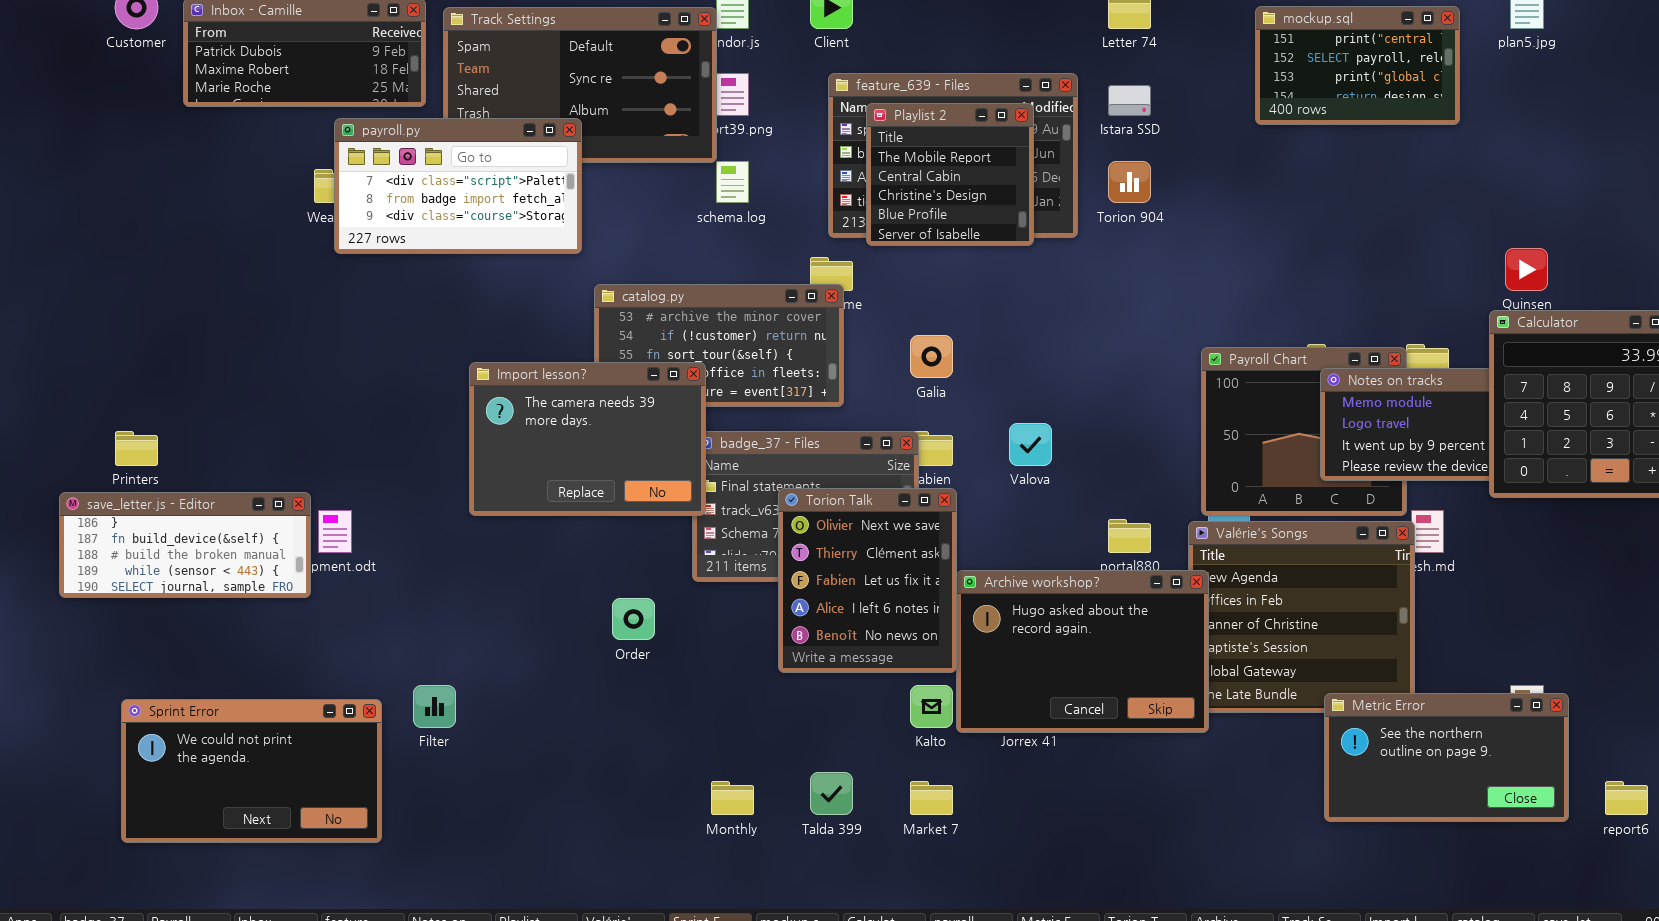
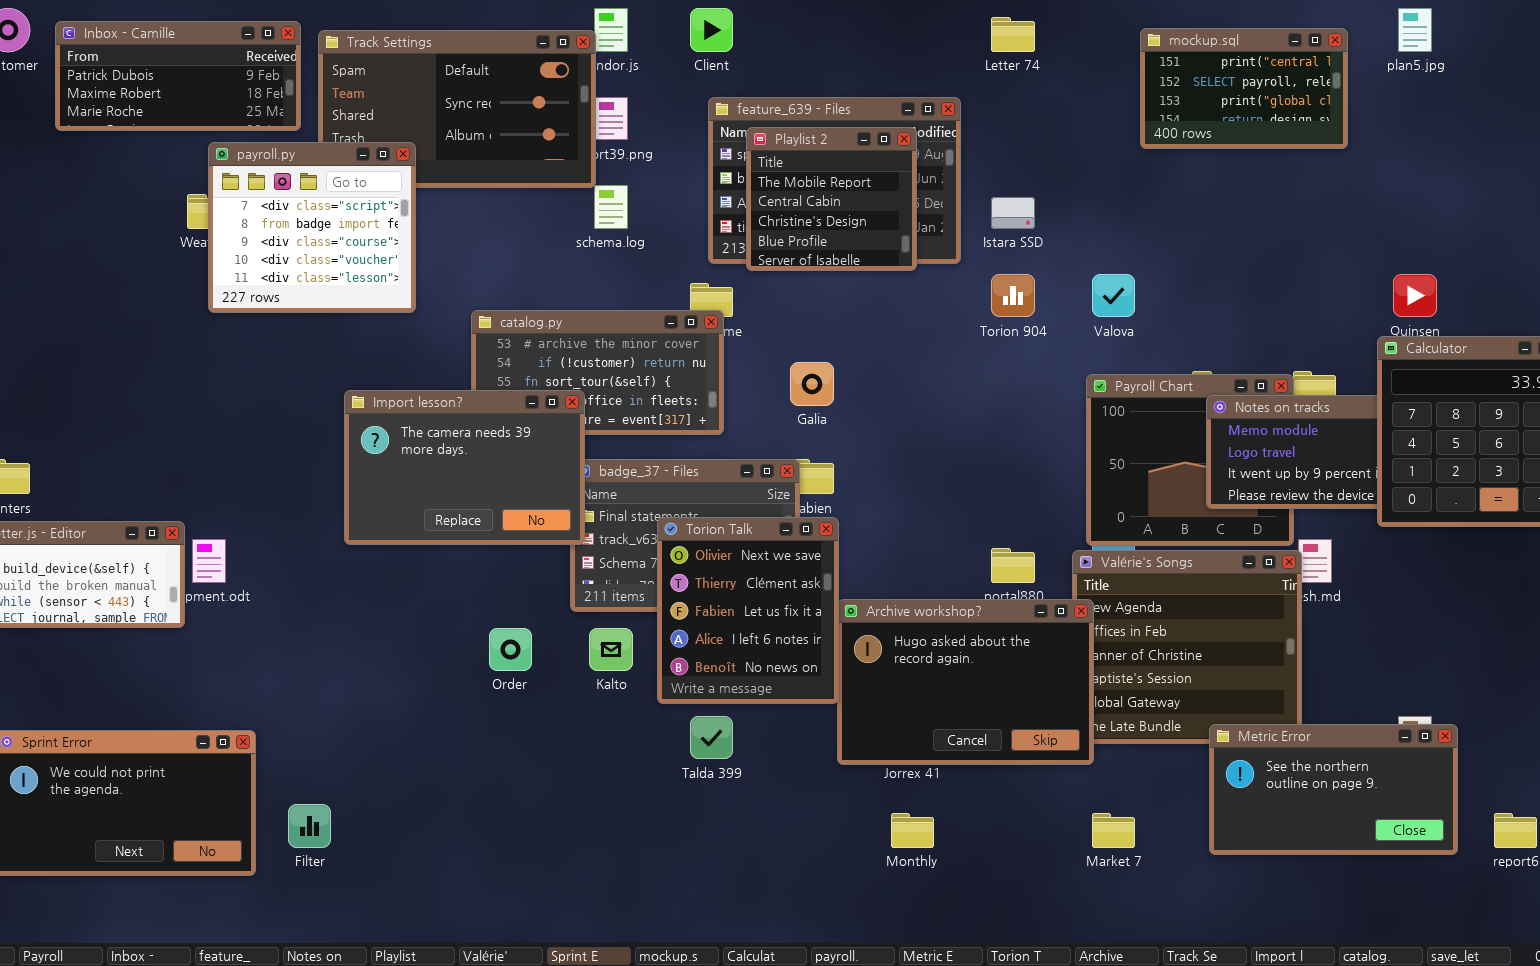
Istara SSD: [1108,85,1151,116] -> [991,197,1035,229], moved
payroll.py: [334,118,582,254] -> [208,142,416,313], resized
Torion 904: [1108,161,1151,203] -> [991,274,1035,317], moved
Valova: [1009,423,1052,466] -> [1092,274,1135,317], moved
Filter: [413,685,456,728] -> [288,804,331,848], moved
Kalto: [910,685,953,728] -> [589,628,633,671], moved
Talda 399: [810,772,853,815] -> [690,716,733,759], moved
Monthly: [711,781,754,815] -> [891,813,934,848], moved
Market 7: [910,781,953,815] -> [1092,813,1135,848], moved

